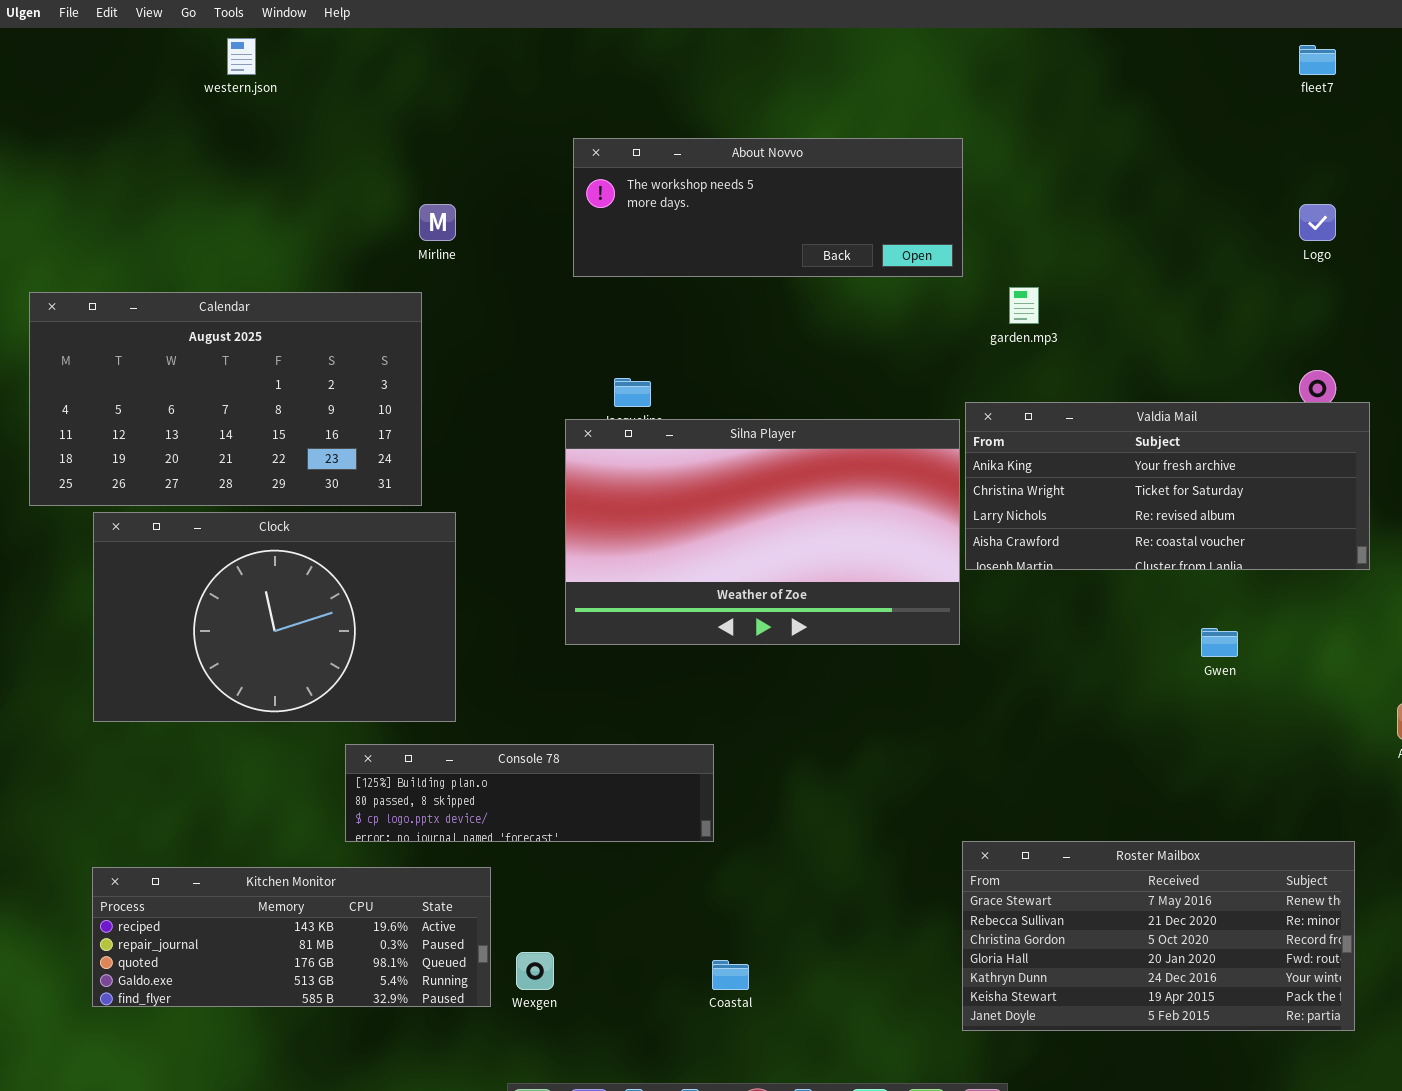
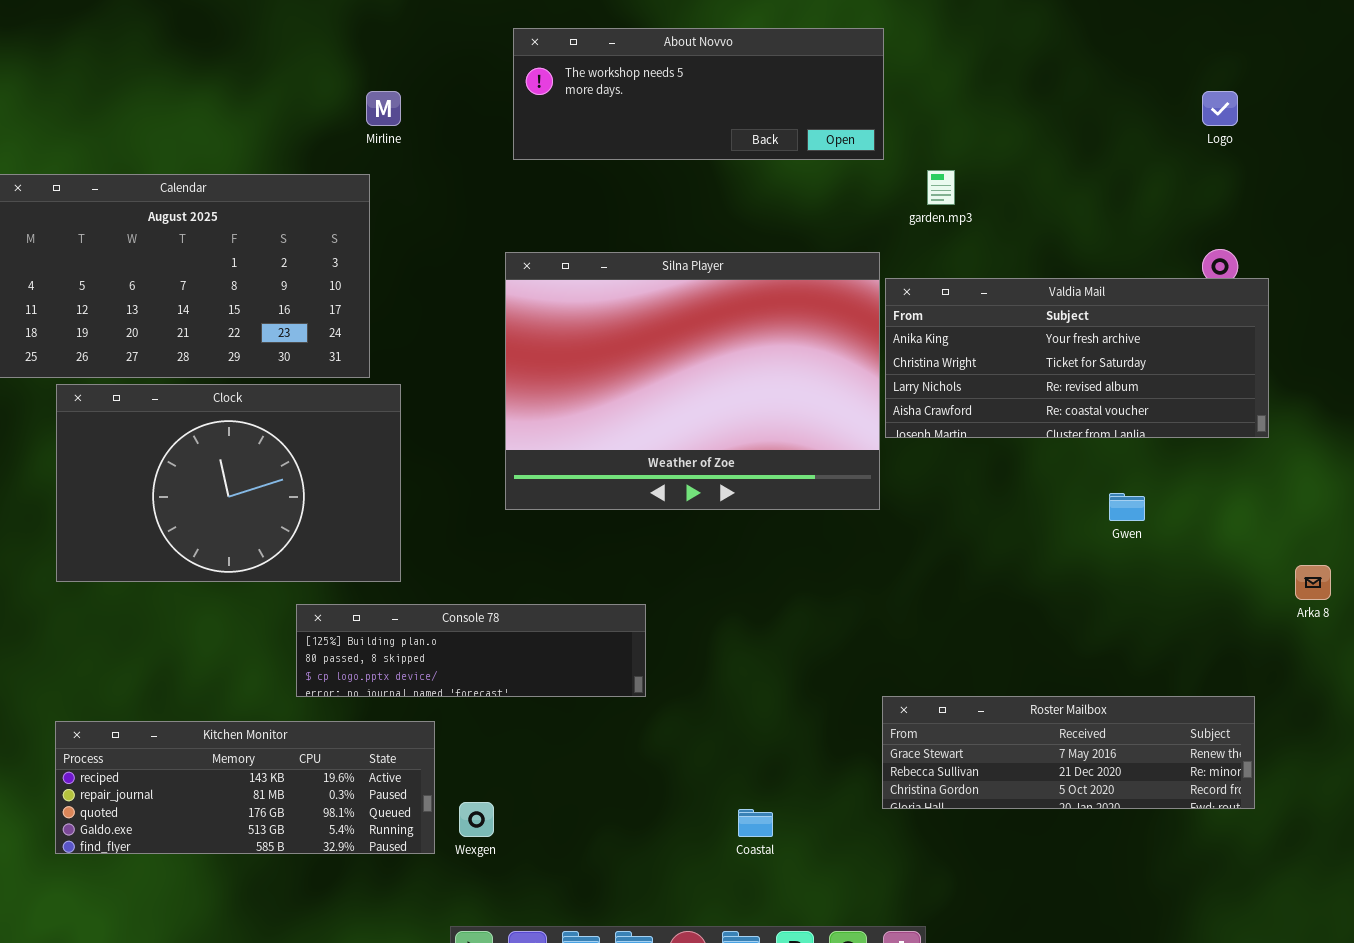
Silna Player: [565,419,960,645] -> [505,252,880,510], resized
Roster Mailbox: [962,841,1355,1031] -> [882,696,1255,809], resized
Coastal: [712,960,749,990] -> [738,809,773,837], moved

